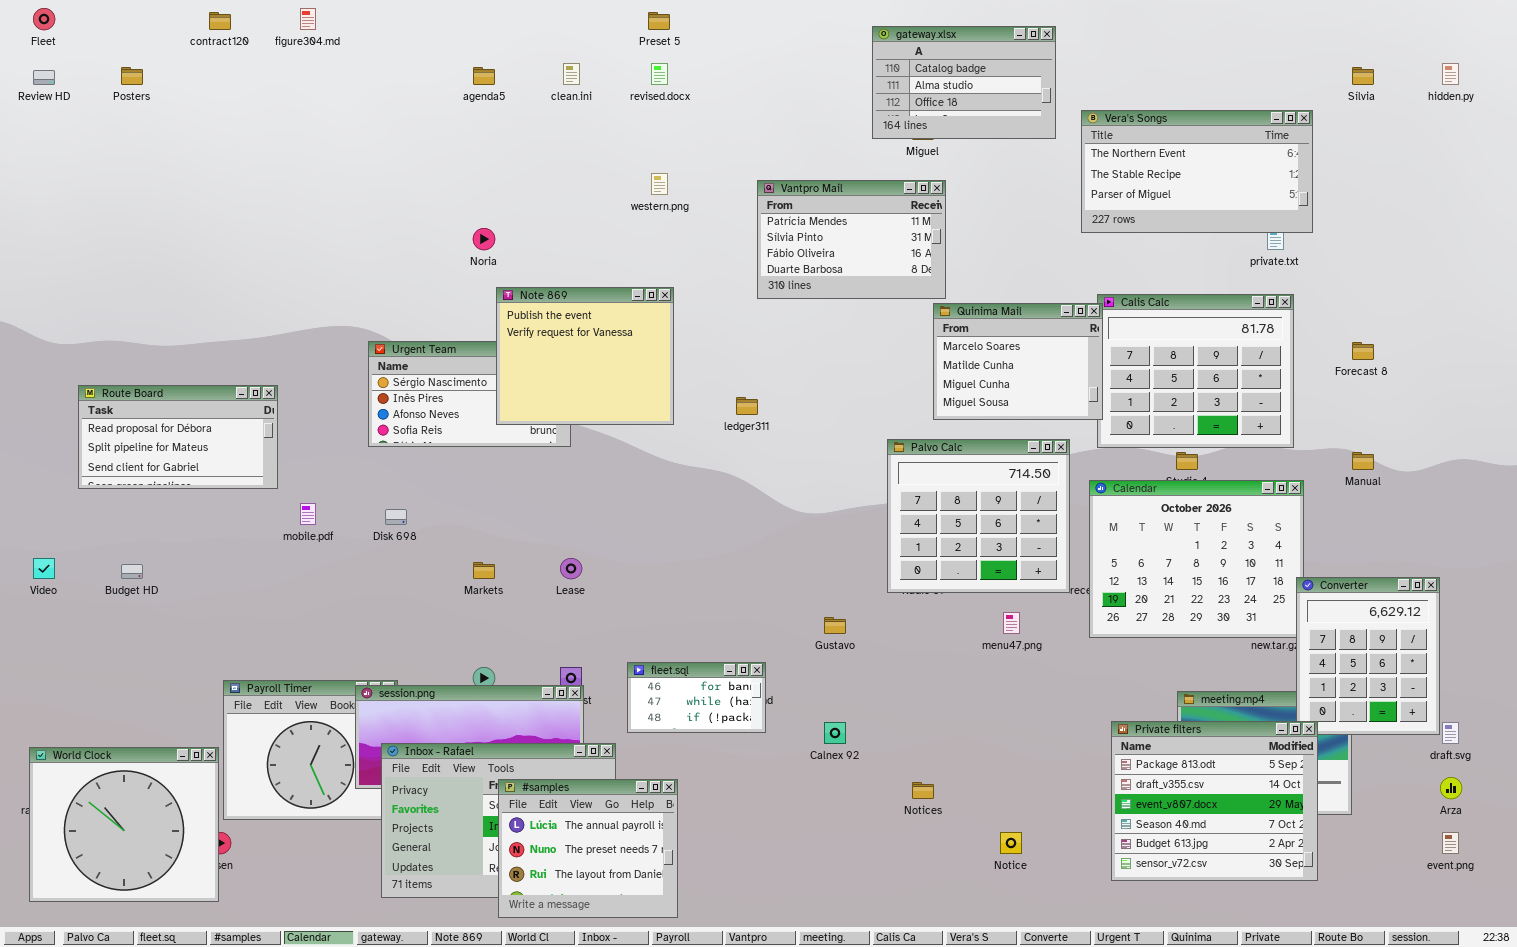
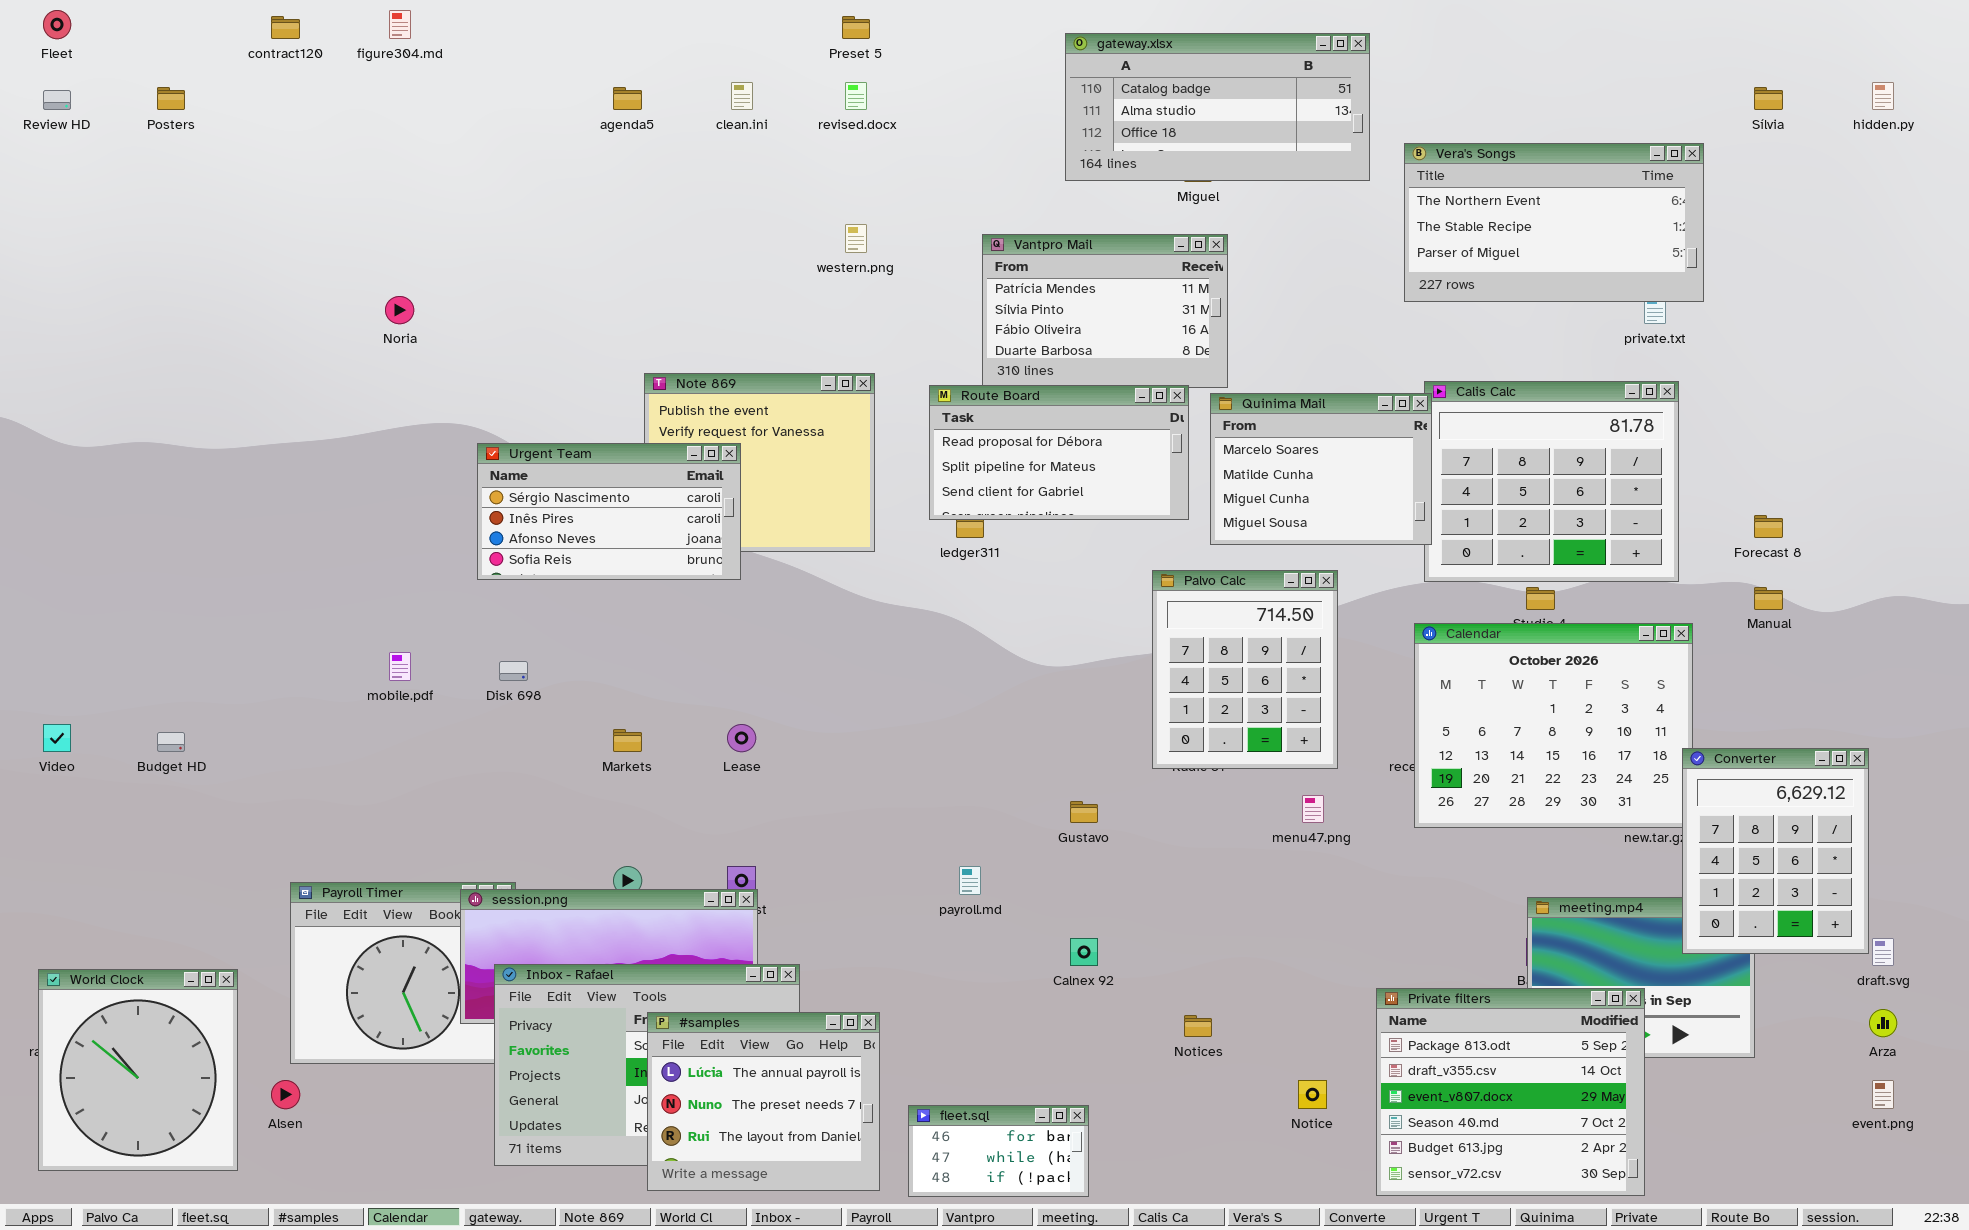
gateway.xlsx: [872,26,1056,139] -> [1065,33,1370,181], resized
Noria: [473,228,495,250] -> [385,296,414,324], moved
Urgent Team: [368,341,571,447] -> [477,443,741,580], raised
Forecast 8: [1352,342,1374,360] -> [1754,515,1783,538], moved
Route Board: [78,385,278,489] -> [929,385,1189,520], moved
Palvo Calc: [887,439,1070,593] -> [1152,570,1338,769], resized
fleet.sql: [627,662,766,733] -> [908,1105,1089,1197], moved
Private filters: [1111,721,1318,881] -> [1376,988,1645,1196], moved
World Clock: [29,747,219,902] -> [38,969,238,1171], resized

